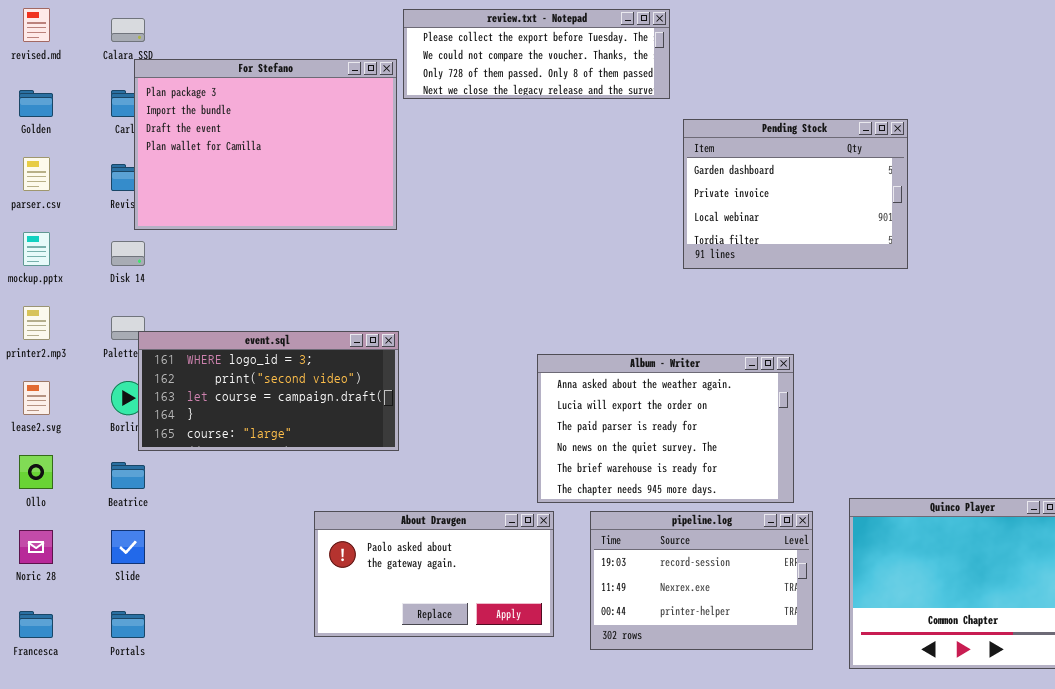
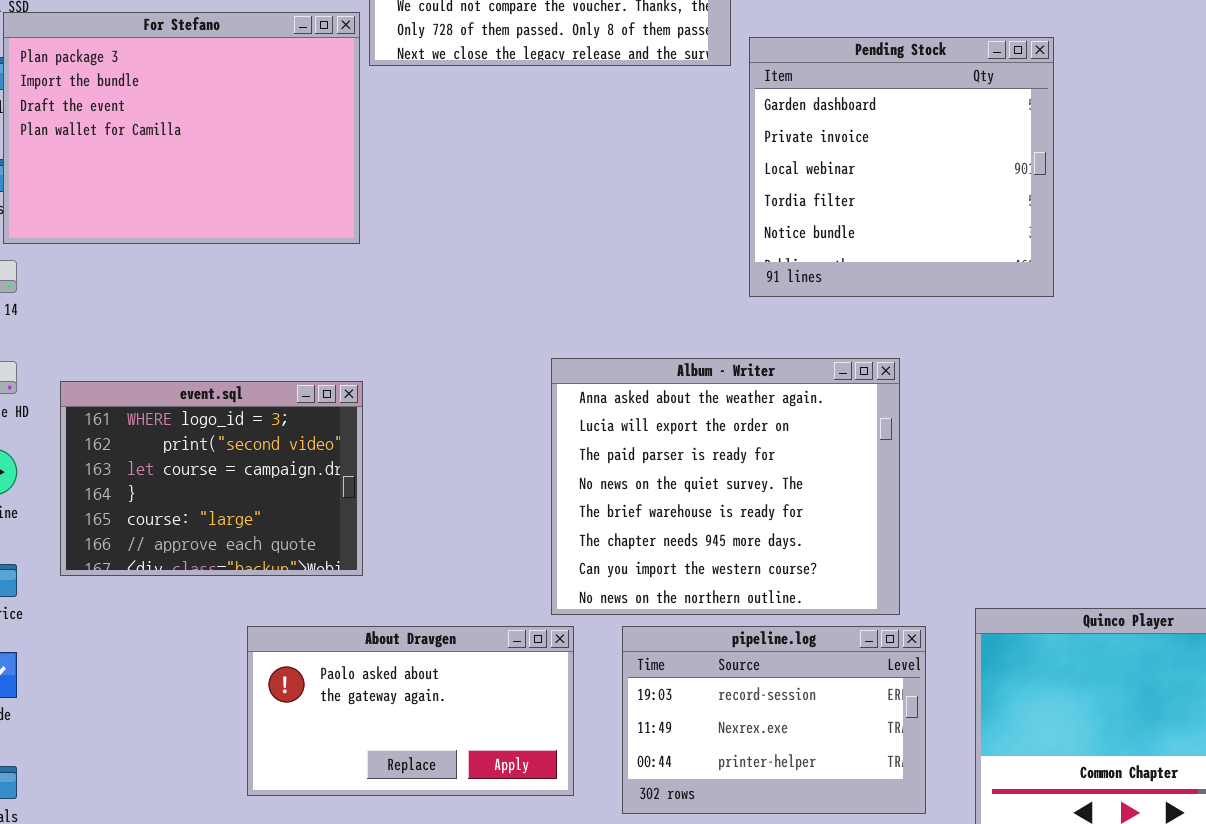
Pending Stock: [683,119,908,269] -> [749,37,1054,297], resized
event.sql: [138,331,399,451] -> [60,381,363,576], resized
Album - Writer: [537,354,794,503] -> [551,358,900,615], resized

